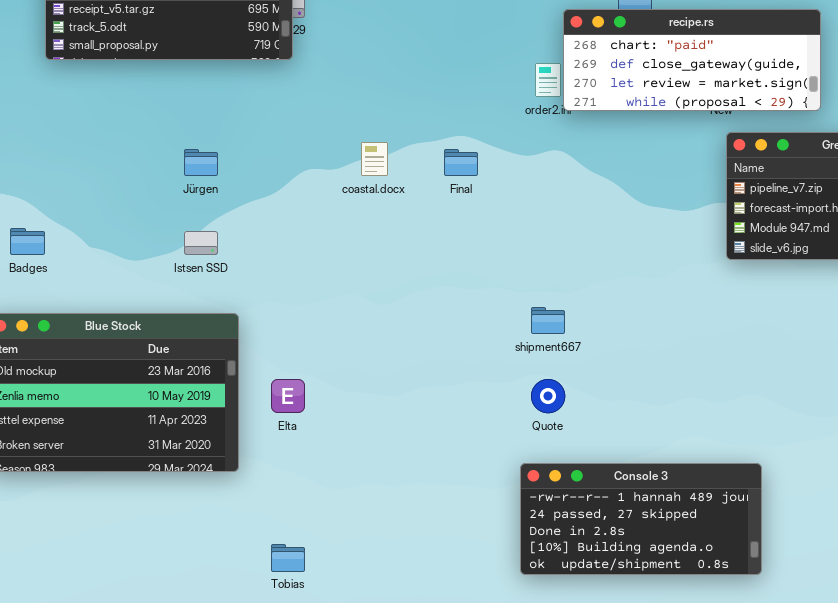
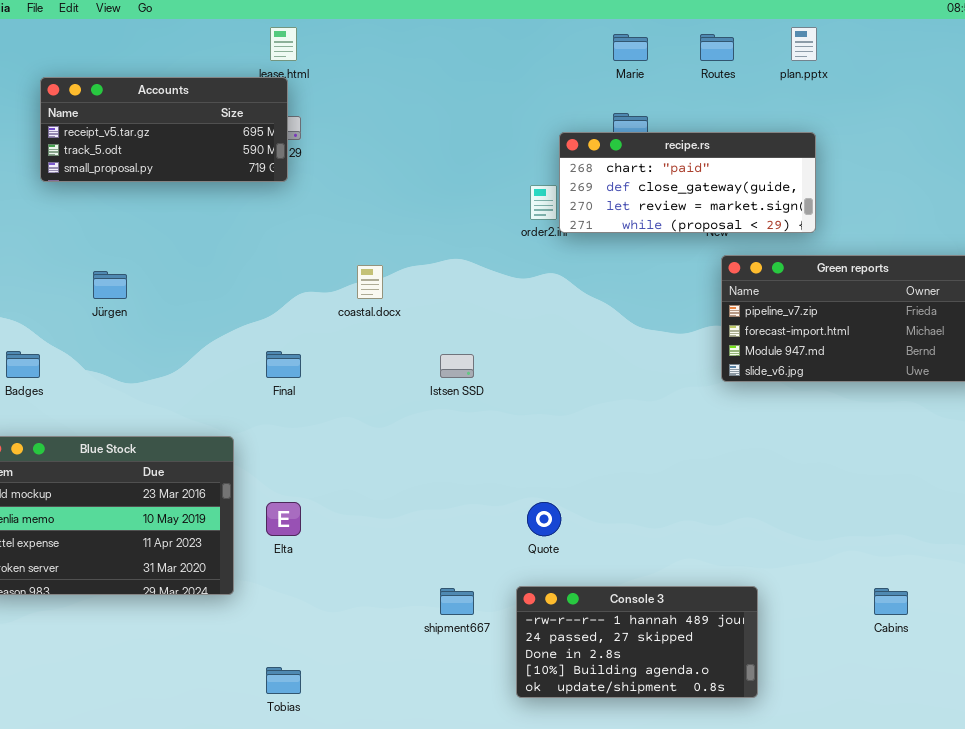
Jürgen: [184,149,218,176] -> [93,271,127,299], moved
Final: [444,149,478,176] -> [266,351,301,378], moved
Istsen SSD: [184,231,218,255] -> [440,354,474,378], moved
shipment667: [531,307,565,334] -> [440,588,474,615], moved

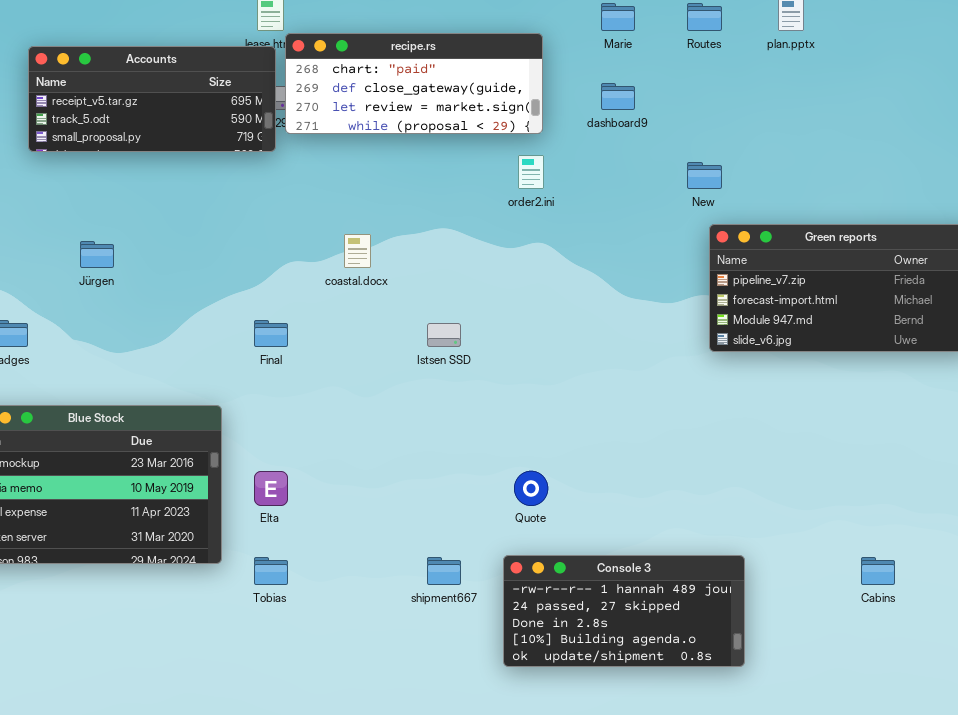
recipe.rs: [559,132,816,233] -> [285,33,543,134], moved
Tobias: [266,667,301,694] -> [254,557,288,585], moved

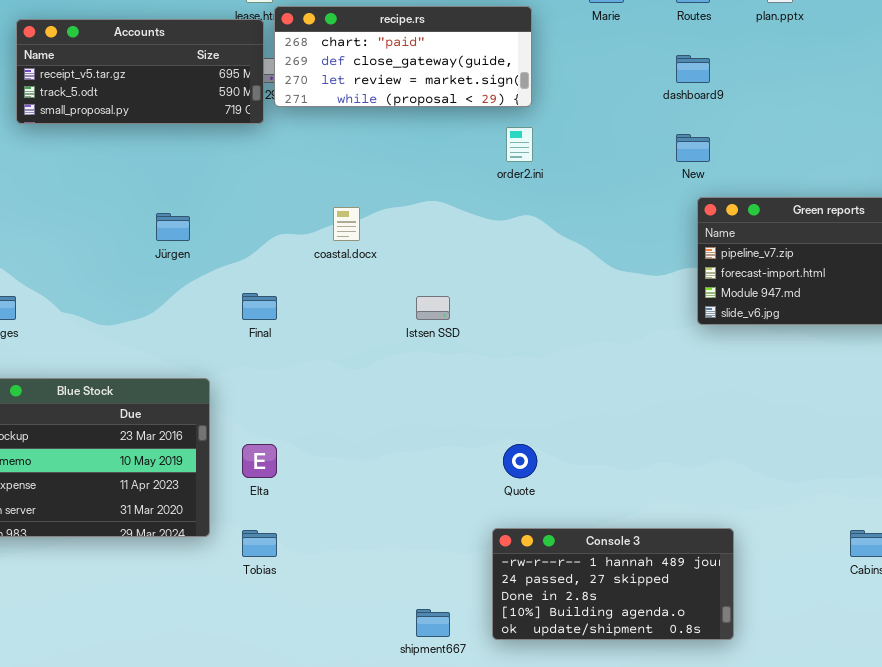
dashboard9: [601,83,635,110] -> [676,55,710,83], moved
Jürgen: [80,241,114,268] -> [156,213,190,241], moved
shipment667: [427,557,461,585] -> [416,609,450,637], moved

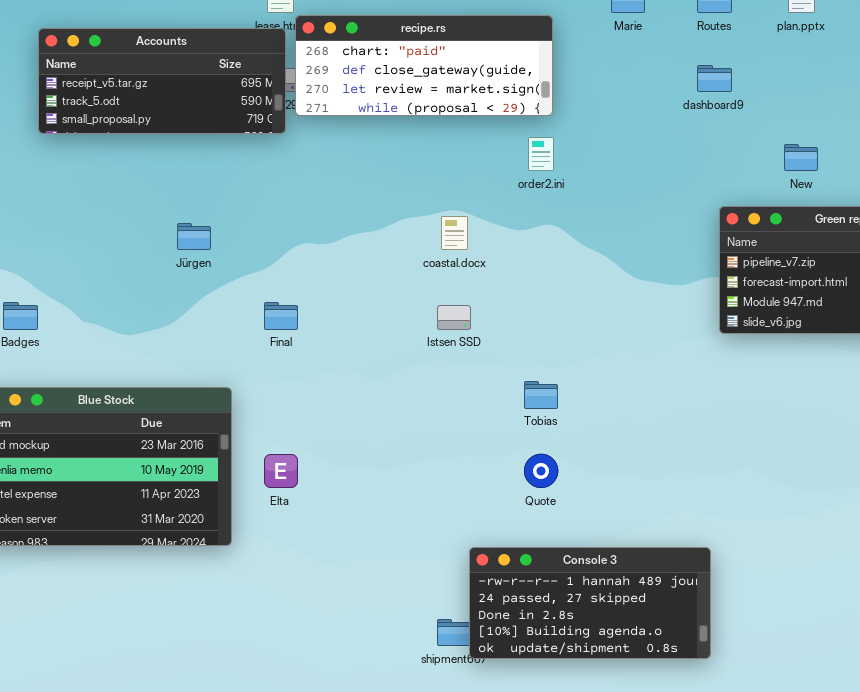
New: [676,134,710,162] -> [784,144,818,171], moved
coastal.docx: [333,207,360,241] -> [441,216,468,250], moved
Console 3: [492,528,734,640] -> [469,547,711,659], moved
Tobias: [242,530,277,557] -> [524,381,558,409], moved

